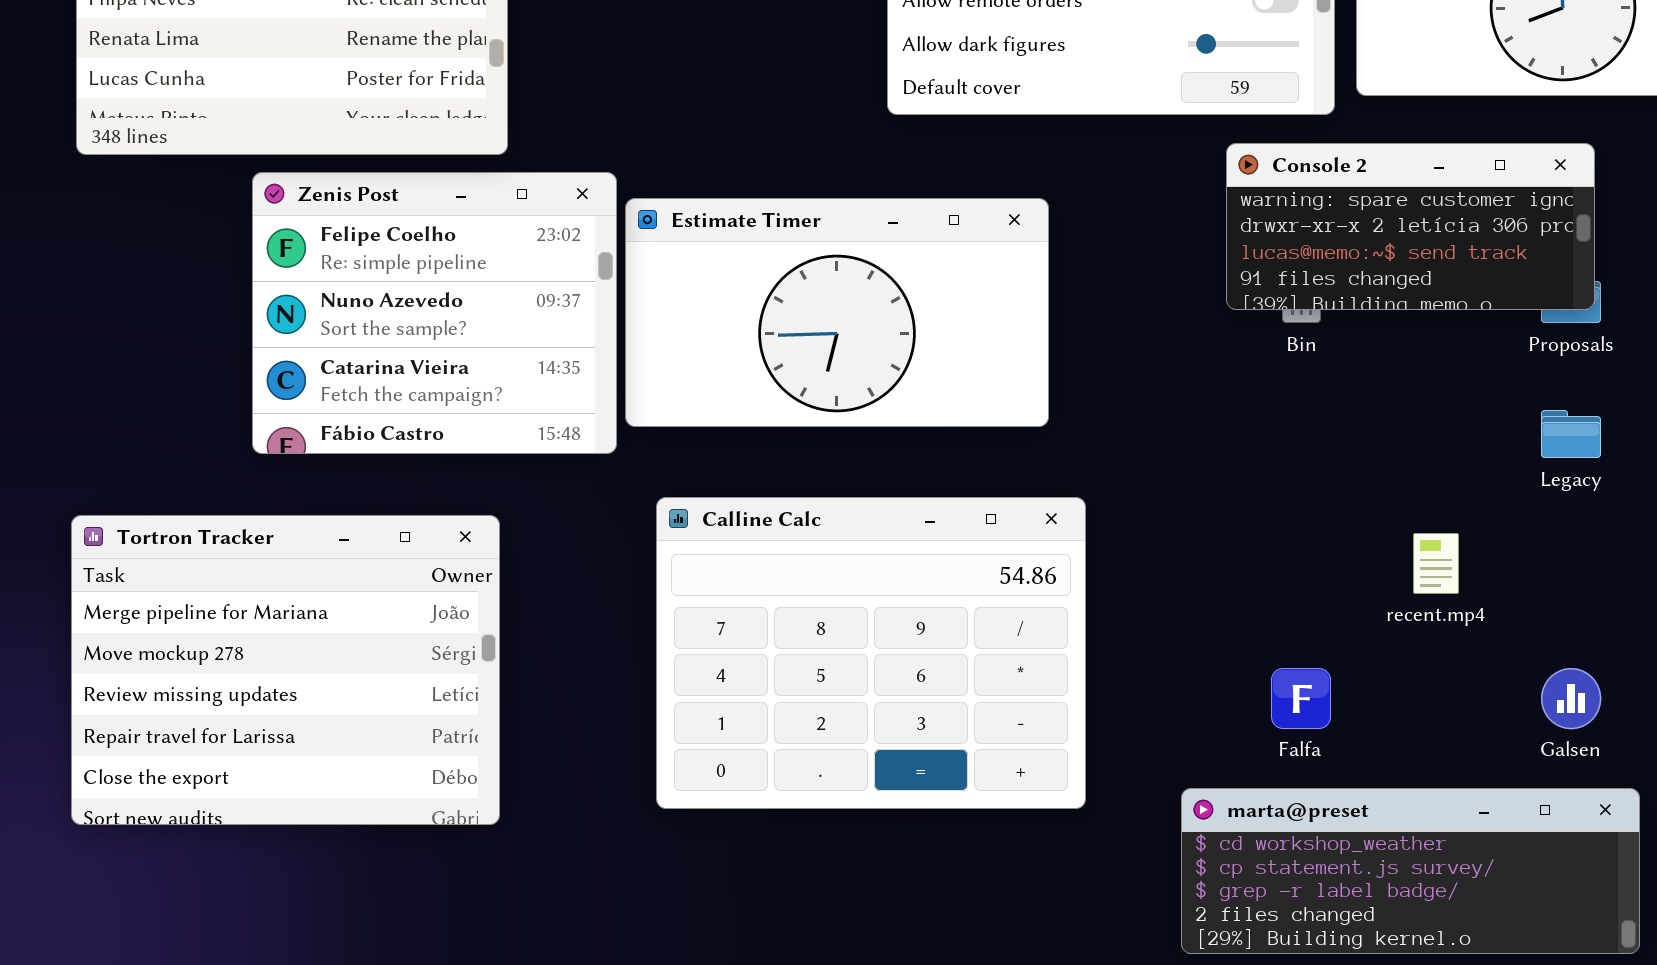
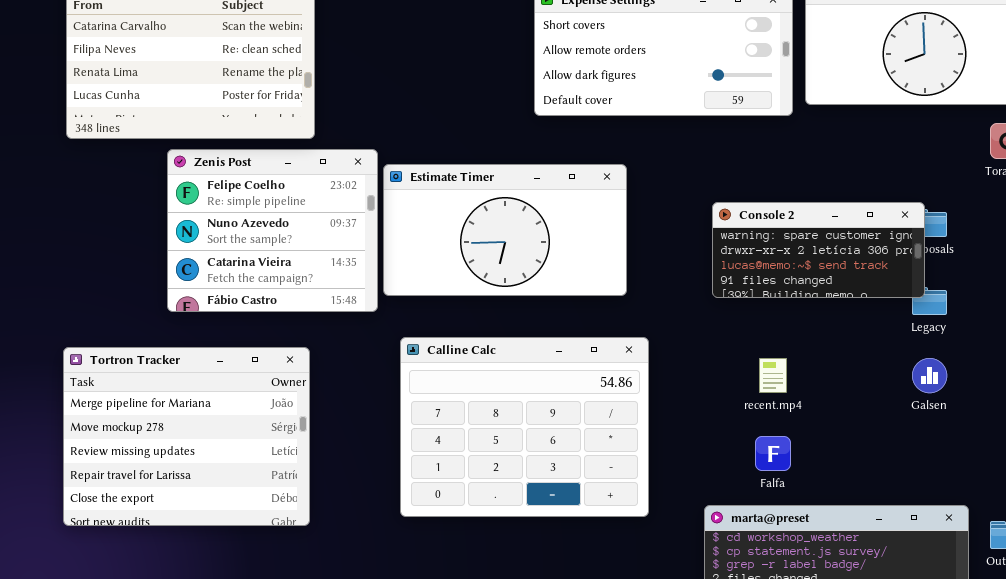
Console 2: [1226,143,1595,310] -> [712,202,925,298], moved
recent.mp4: [1413,533,1459,594] -> [759,358,787,393], moved
Galsen: [1541,668,1601,729] -> [912,358,947,393], moved

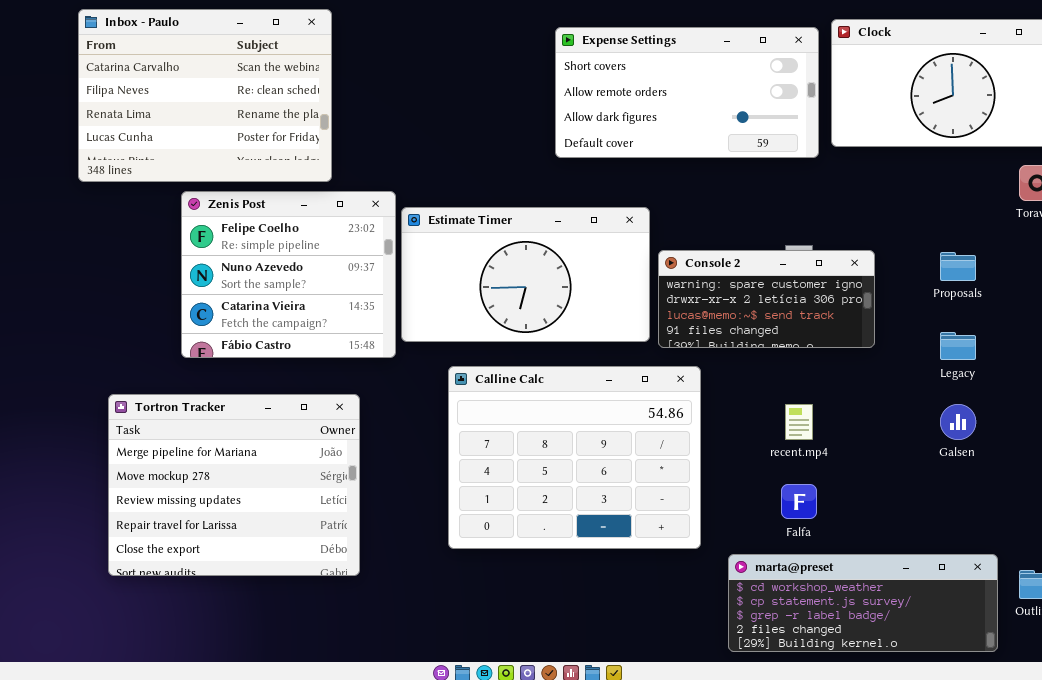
Console 2: [712,202,925,298] -> [658,250,875,348], moved
Calline Calc: [400,337,649,517] -> [448,366,701,549], moved
Tortron Tracker: [63,347,310,526] -> [108,394,360,576], moved

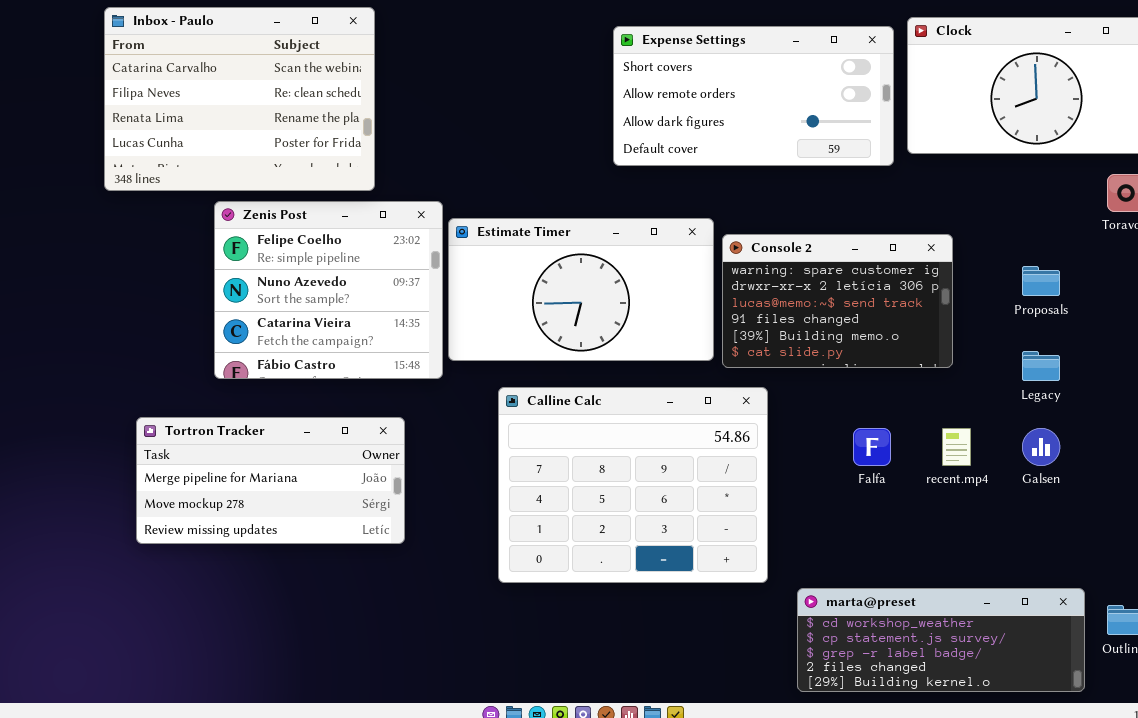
Console 2: [658,250,875,348] -> [722,234,953,368], resized
Tortron Tracker: [108,394,360,576] -> [136,417,405,544], resized
recent.mp4: [785,404,813,440] -> [942,428,971,466], moved
Falfa: [781,484,817,519] -> [853,428,891,466], moved

